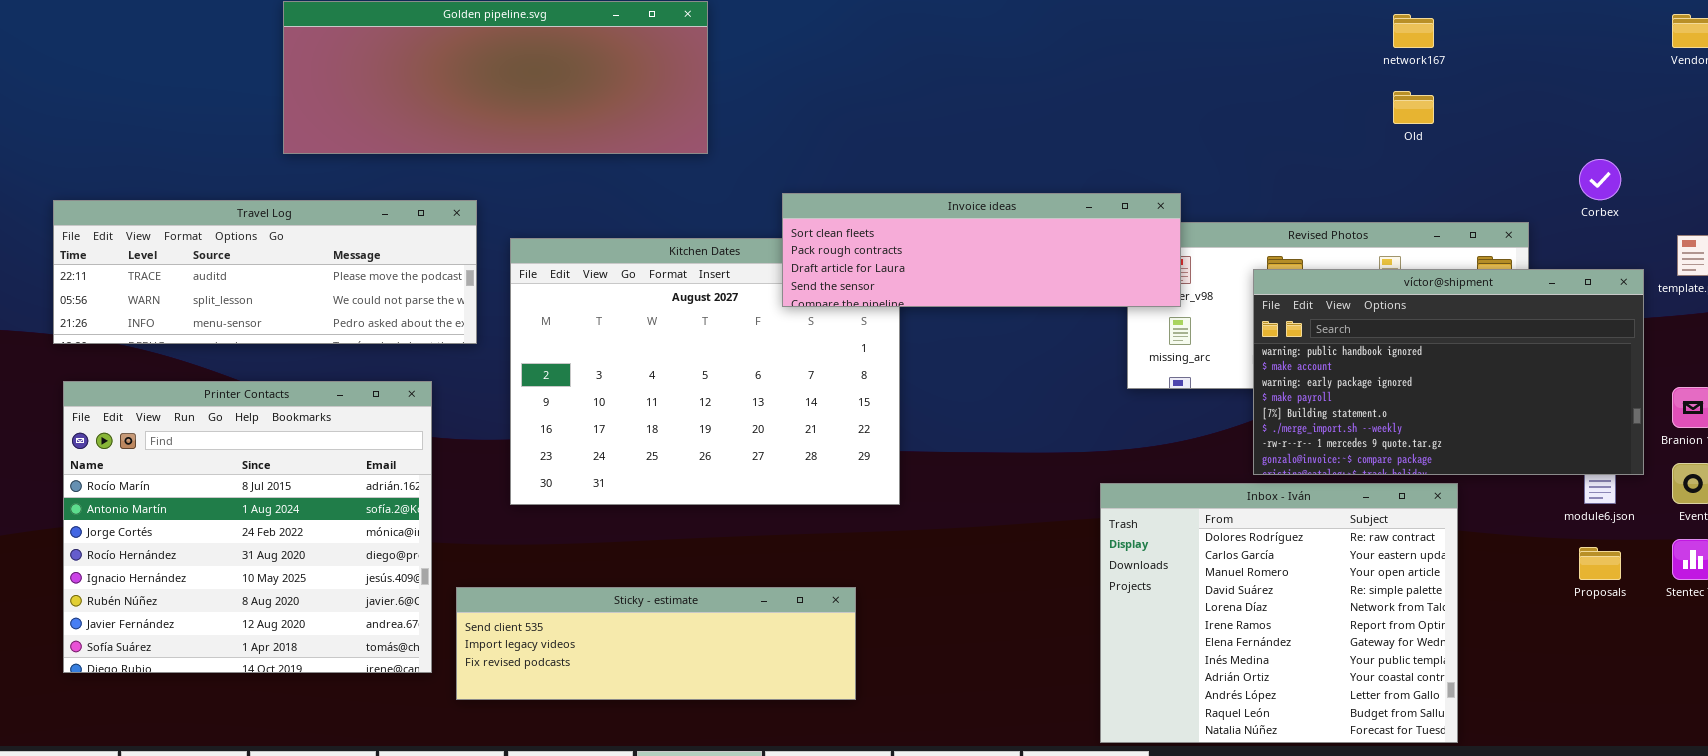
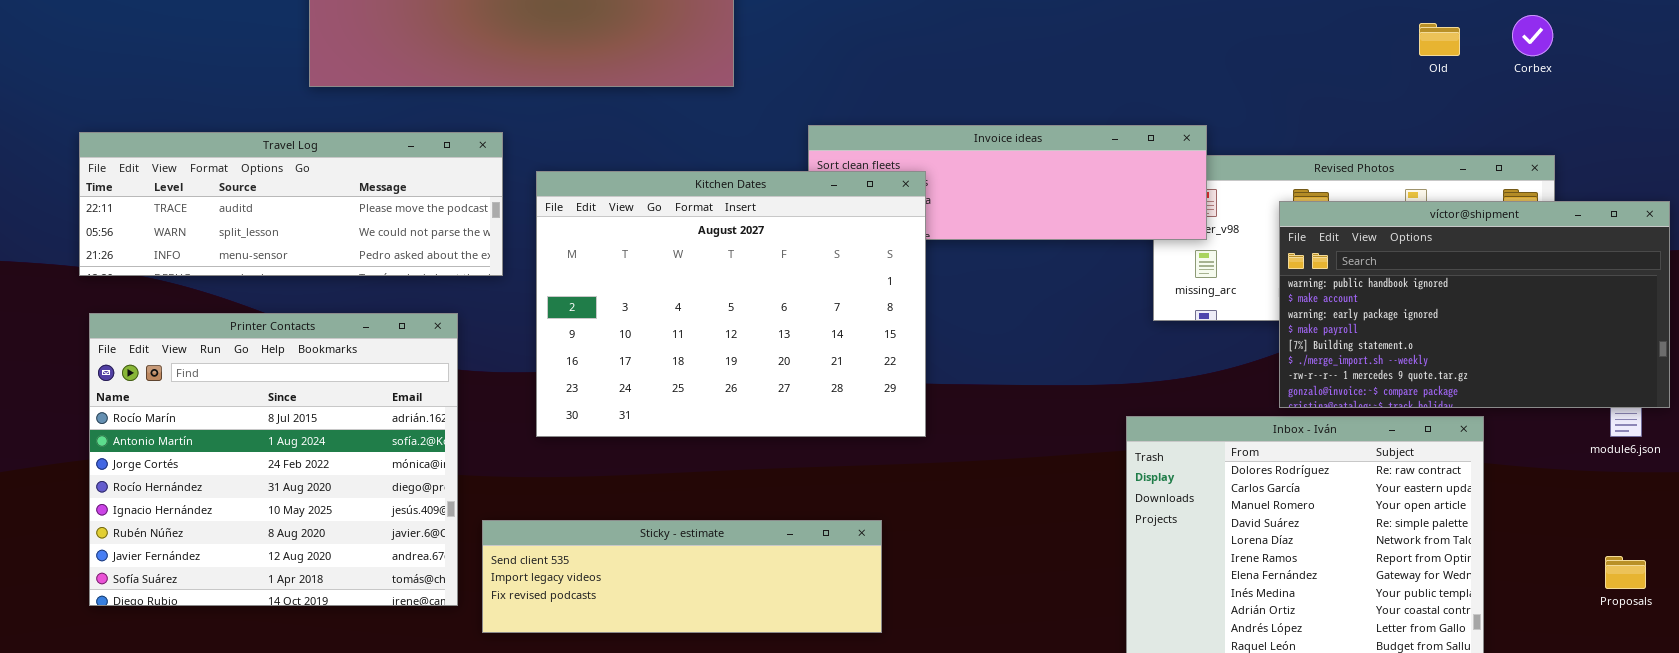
Corbex: [1579,159,1621,200] -> [1512,15,1553,56], moved
Kitchen Dates: [510,238,900,505] -> [536,171,926,437], raised
Proposals: [1579,547,1621,580] -> [1605,556,1646,589], moved

